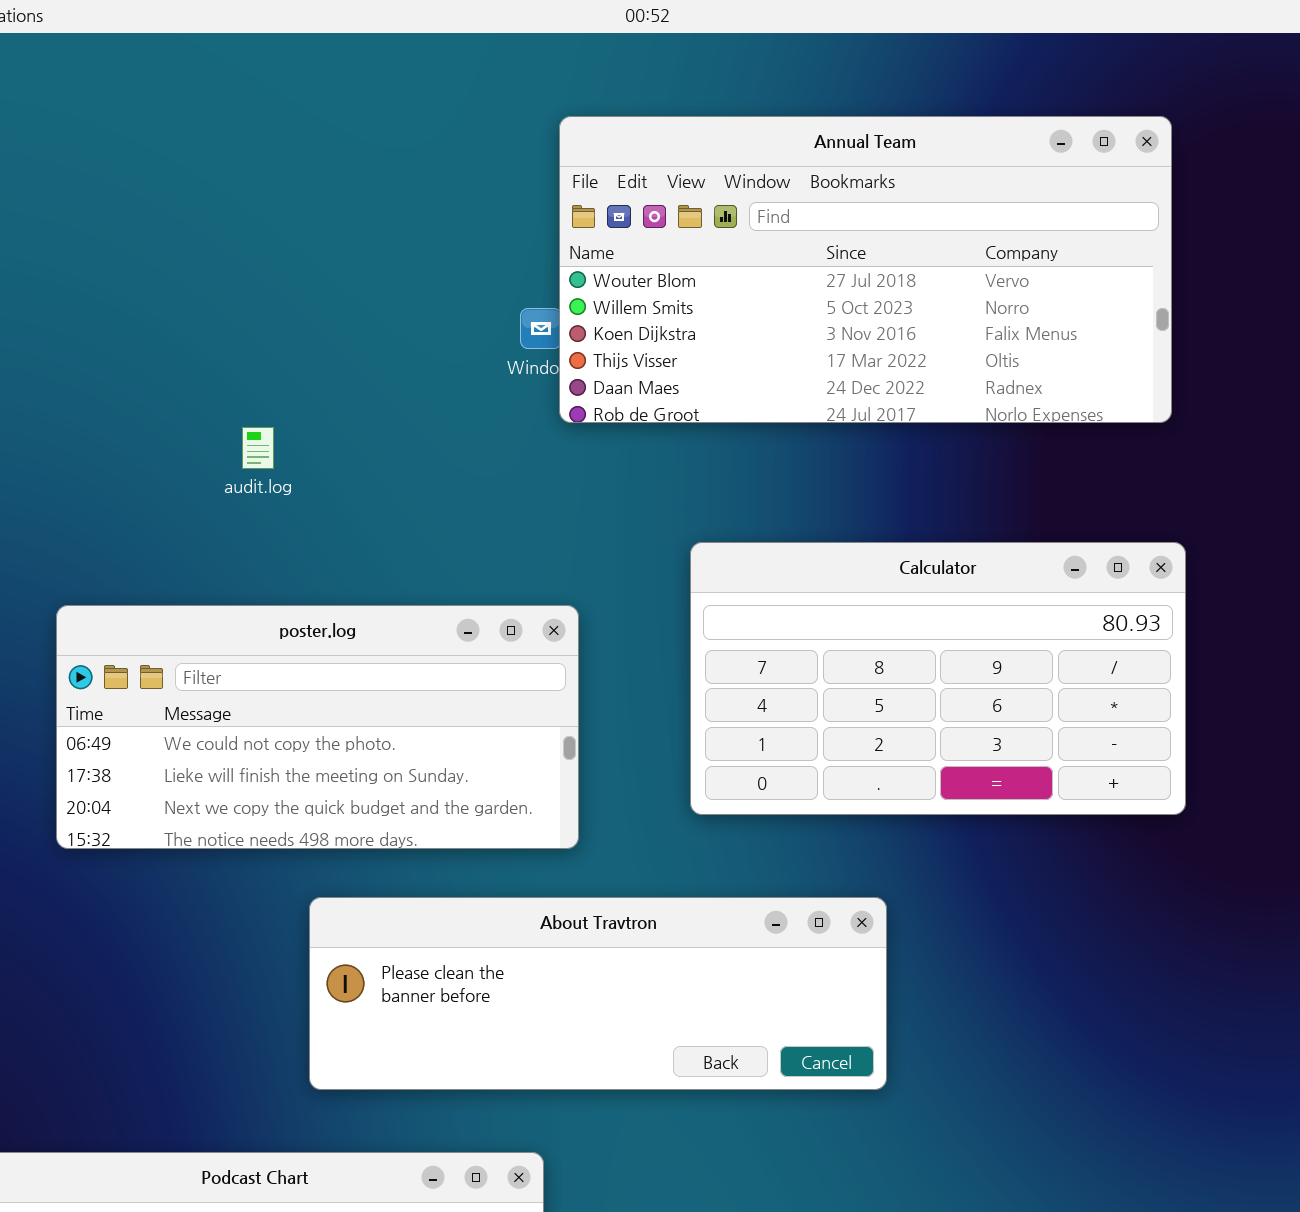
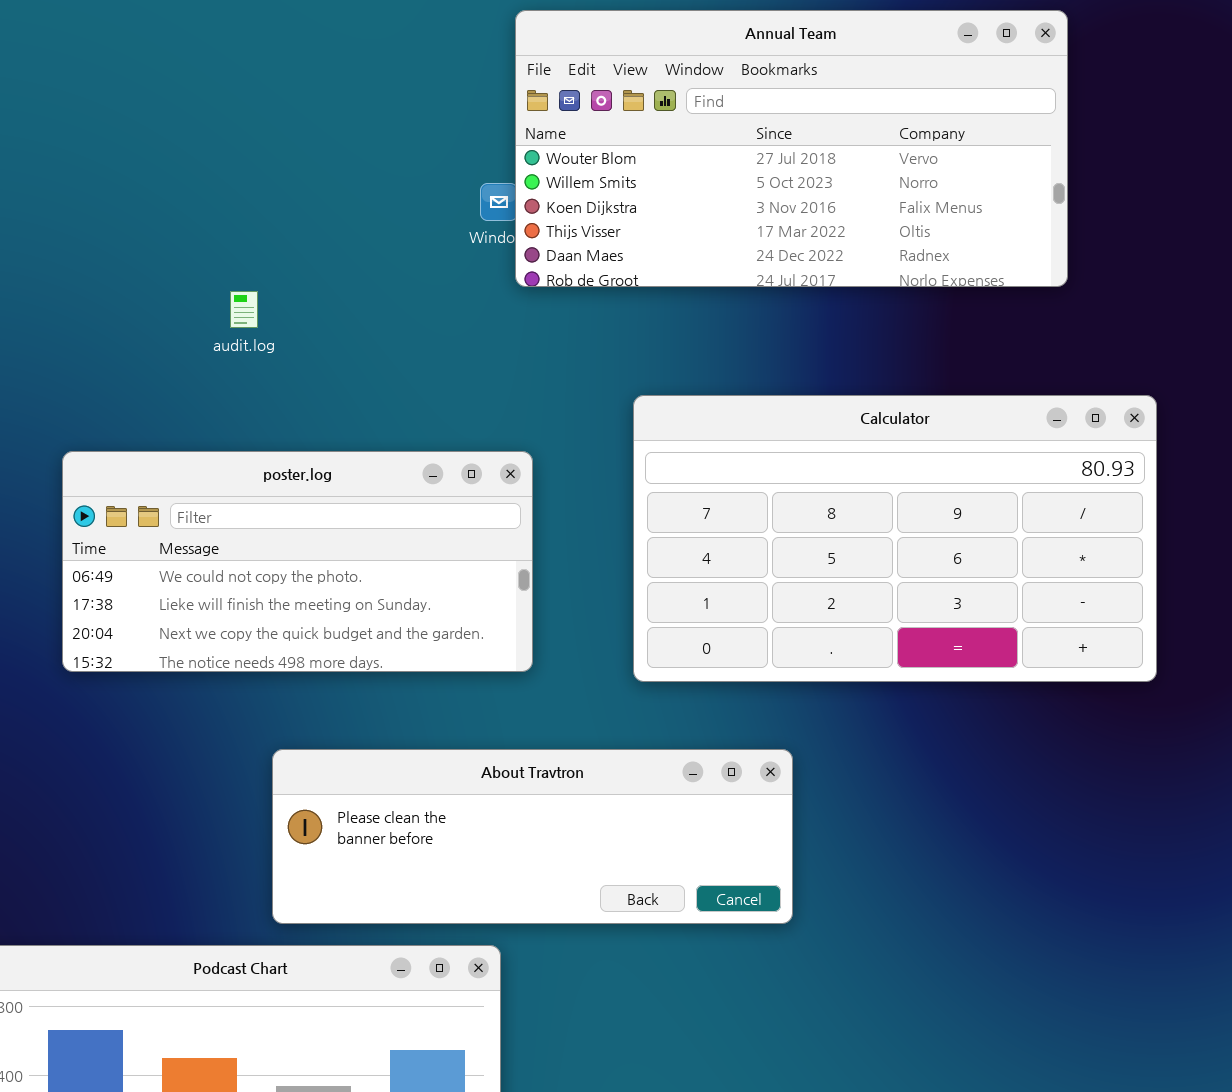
Calculator: [690,542,1186,815] -> [633,395,1157,682], resized
About Travtron: [309,897,887,1090] -> [272,749,793,924], moved

